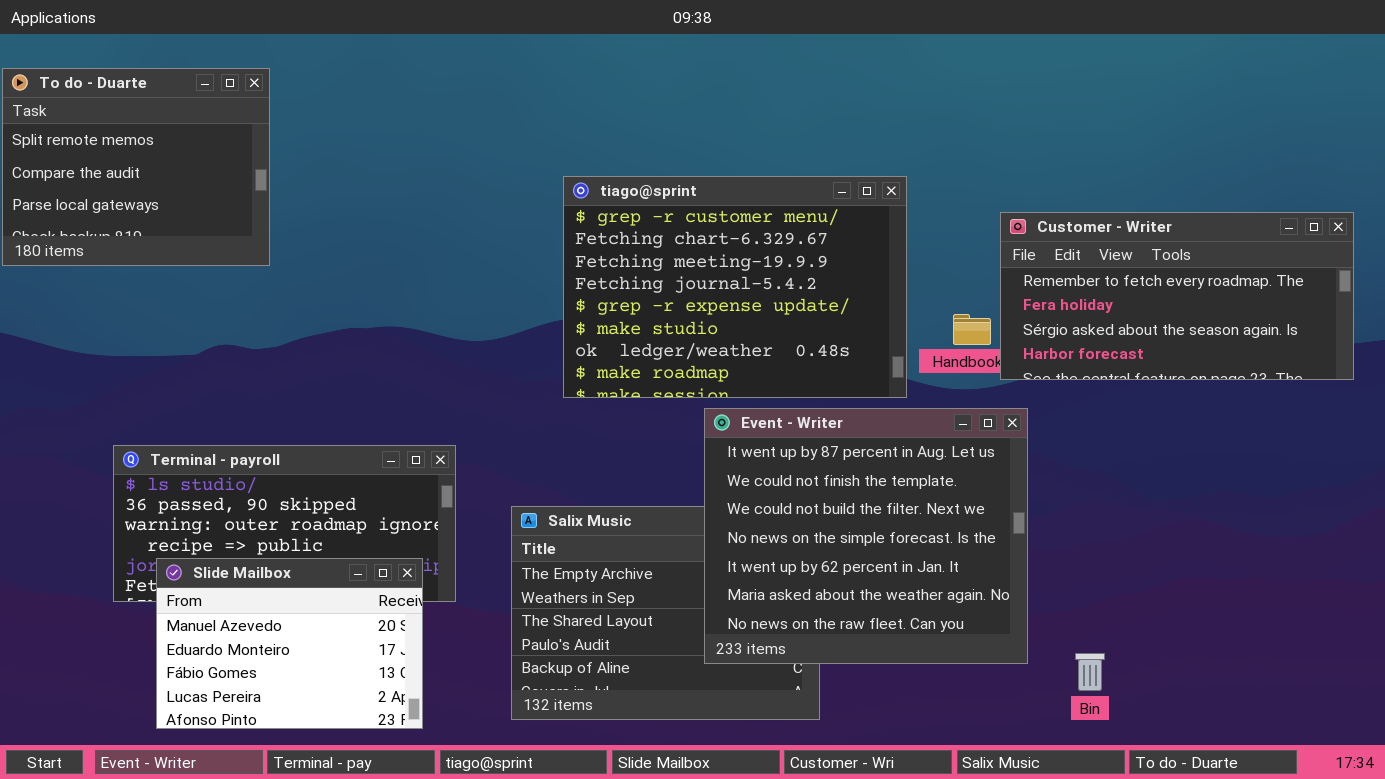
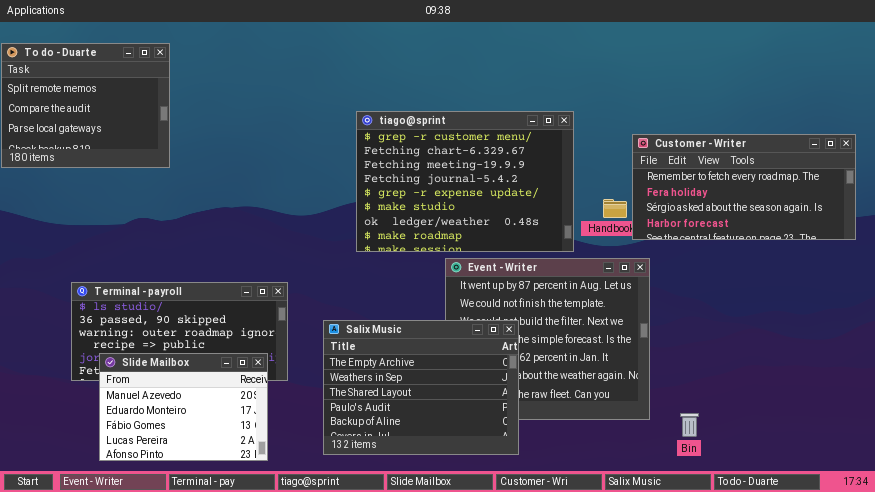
Salix Music: [511,506,820,720] -> [323,320,519,455], raised

